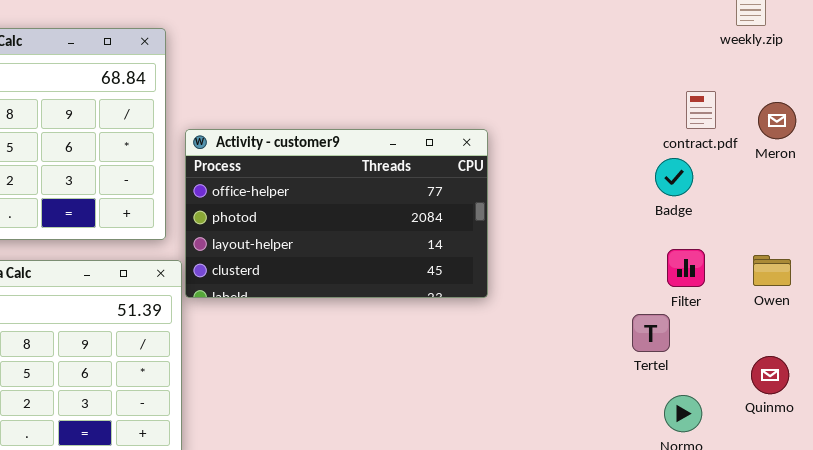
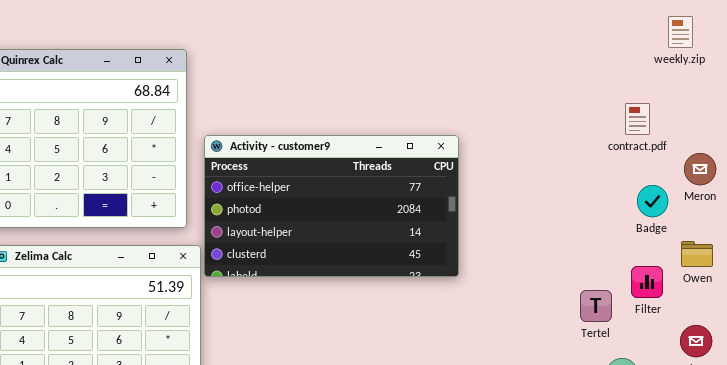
Meron: [758,102,796,139] -> [684,153,716,185], moved
Badge: [655,158,693,196] -> [637,185,668,217], moved
Filter: [667,249,705,287] -> [631,266,663,298], moved

